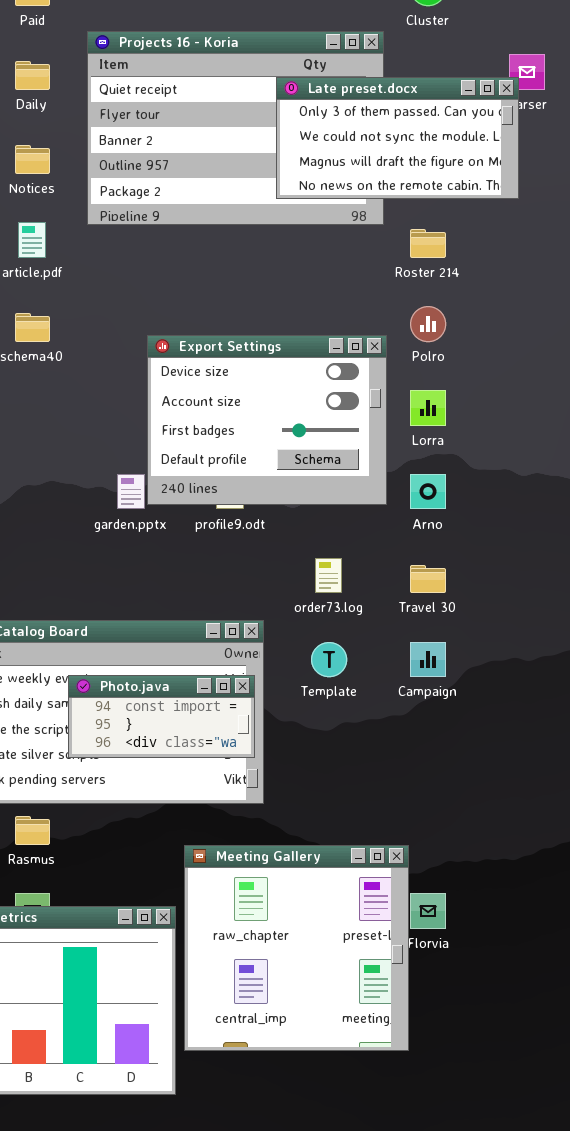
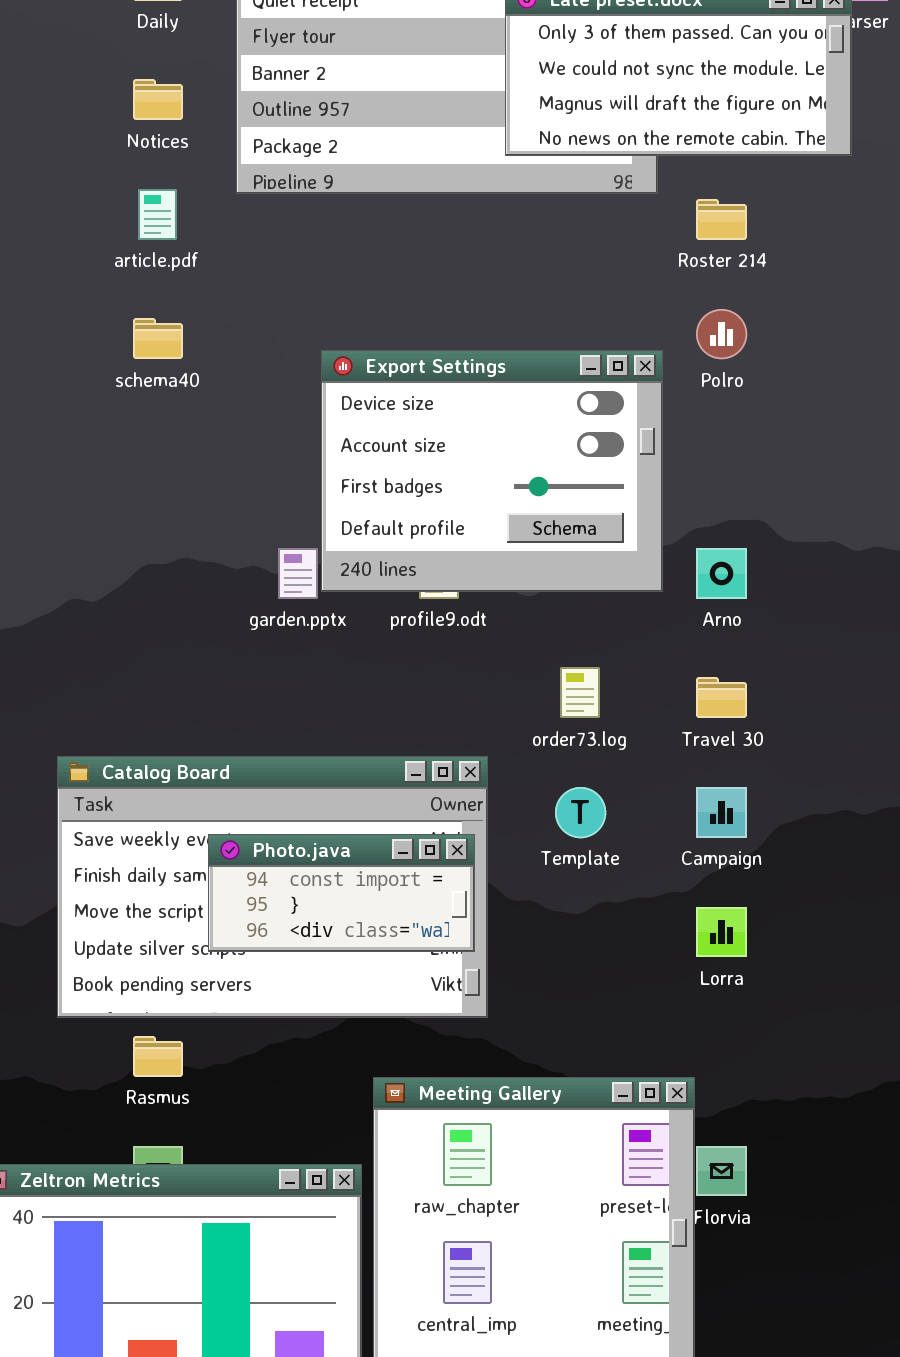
Lorra: [410,390,446,426] -> [696,907,747,957], moved

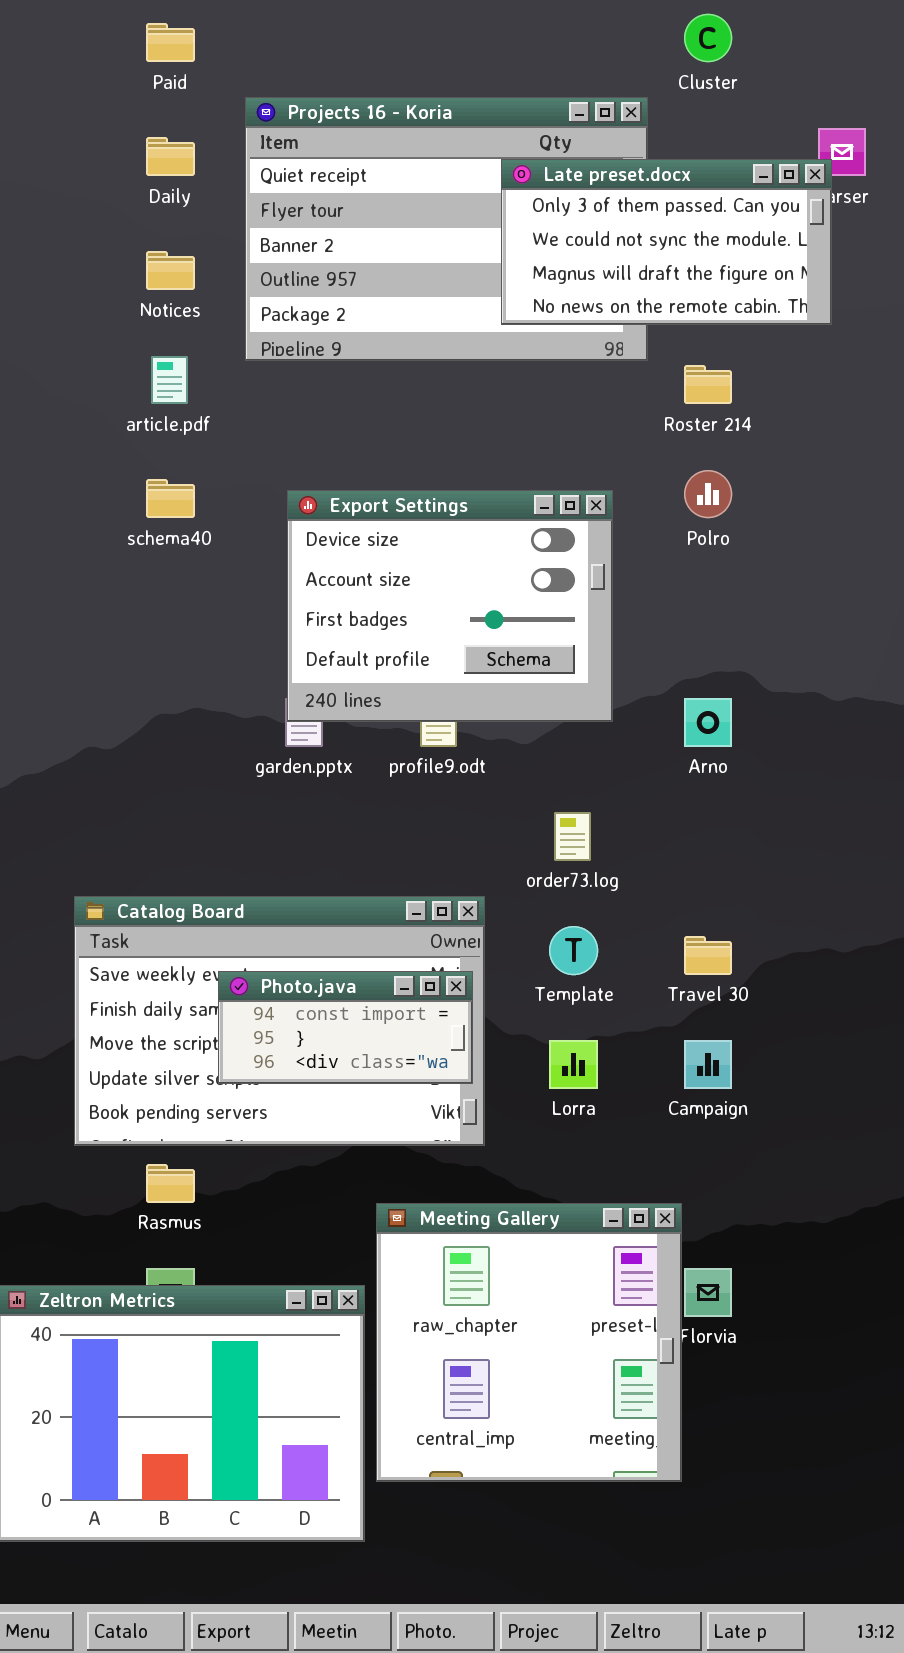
Export Settings: [321,350,663,592] -> [287,490,613,722], moved
Travel 30: [696,677,747,718] -> [684,936,732,975], moved
Campaign: [696,787,747,838] -> [684,1040,732,1089], moved
Lorra: [696,907,747,957] -> [549,1040,598,1089], moved

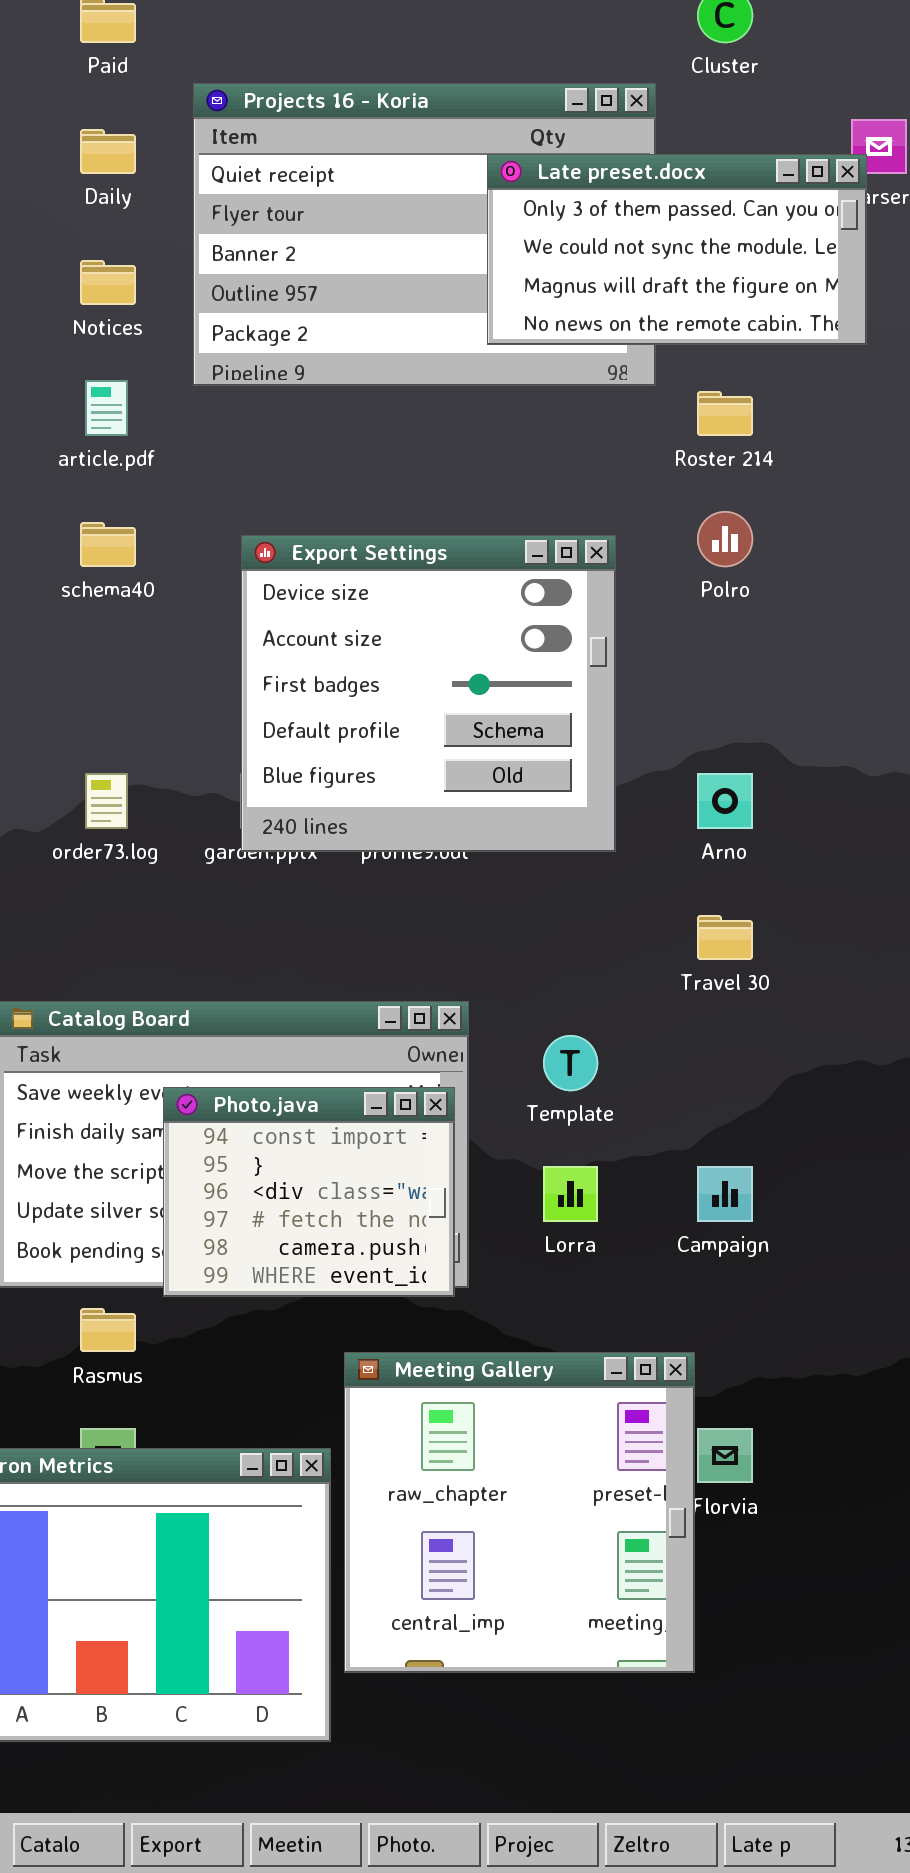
Export Settings: [287,490,613,722] -> [241,535,616,852], resized
order73.log: [554,812,591,861] -> [85,773,128,829], moved
Travel 30: [684,936,732,975] -> [697,915,753,960], moved
Photo.java: [218,971,473,1084] -> [163,1087,455,1297], resized

